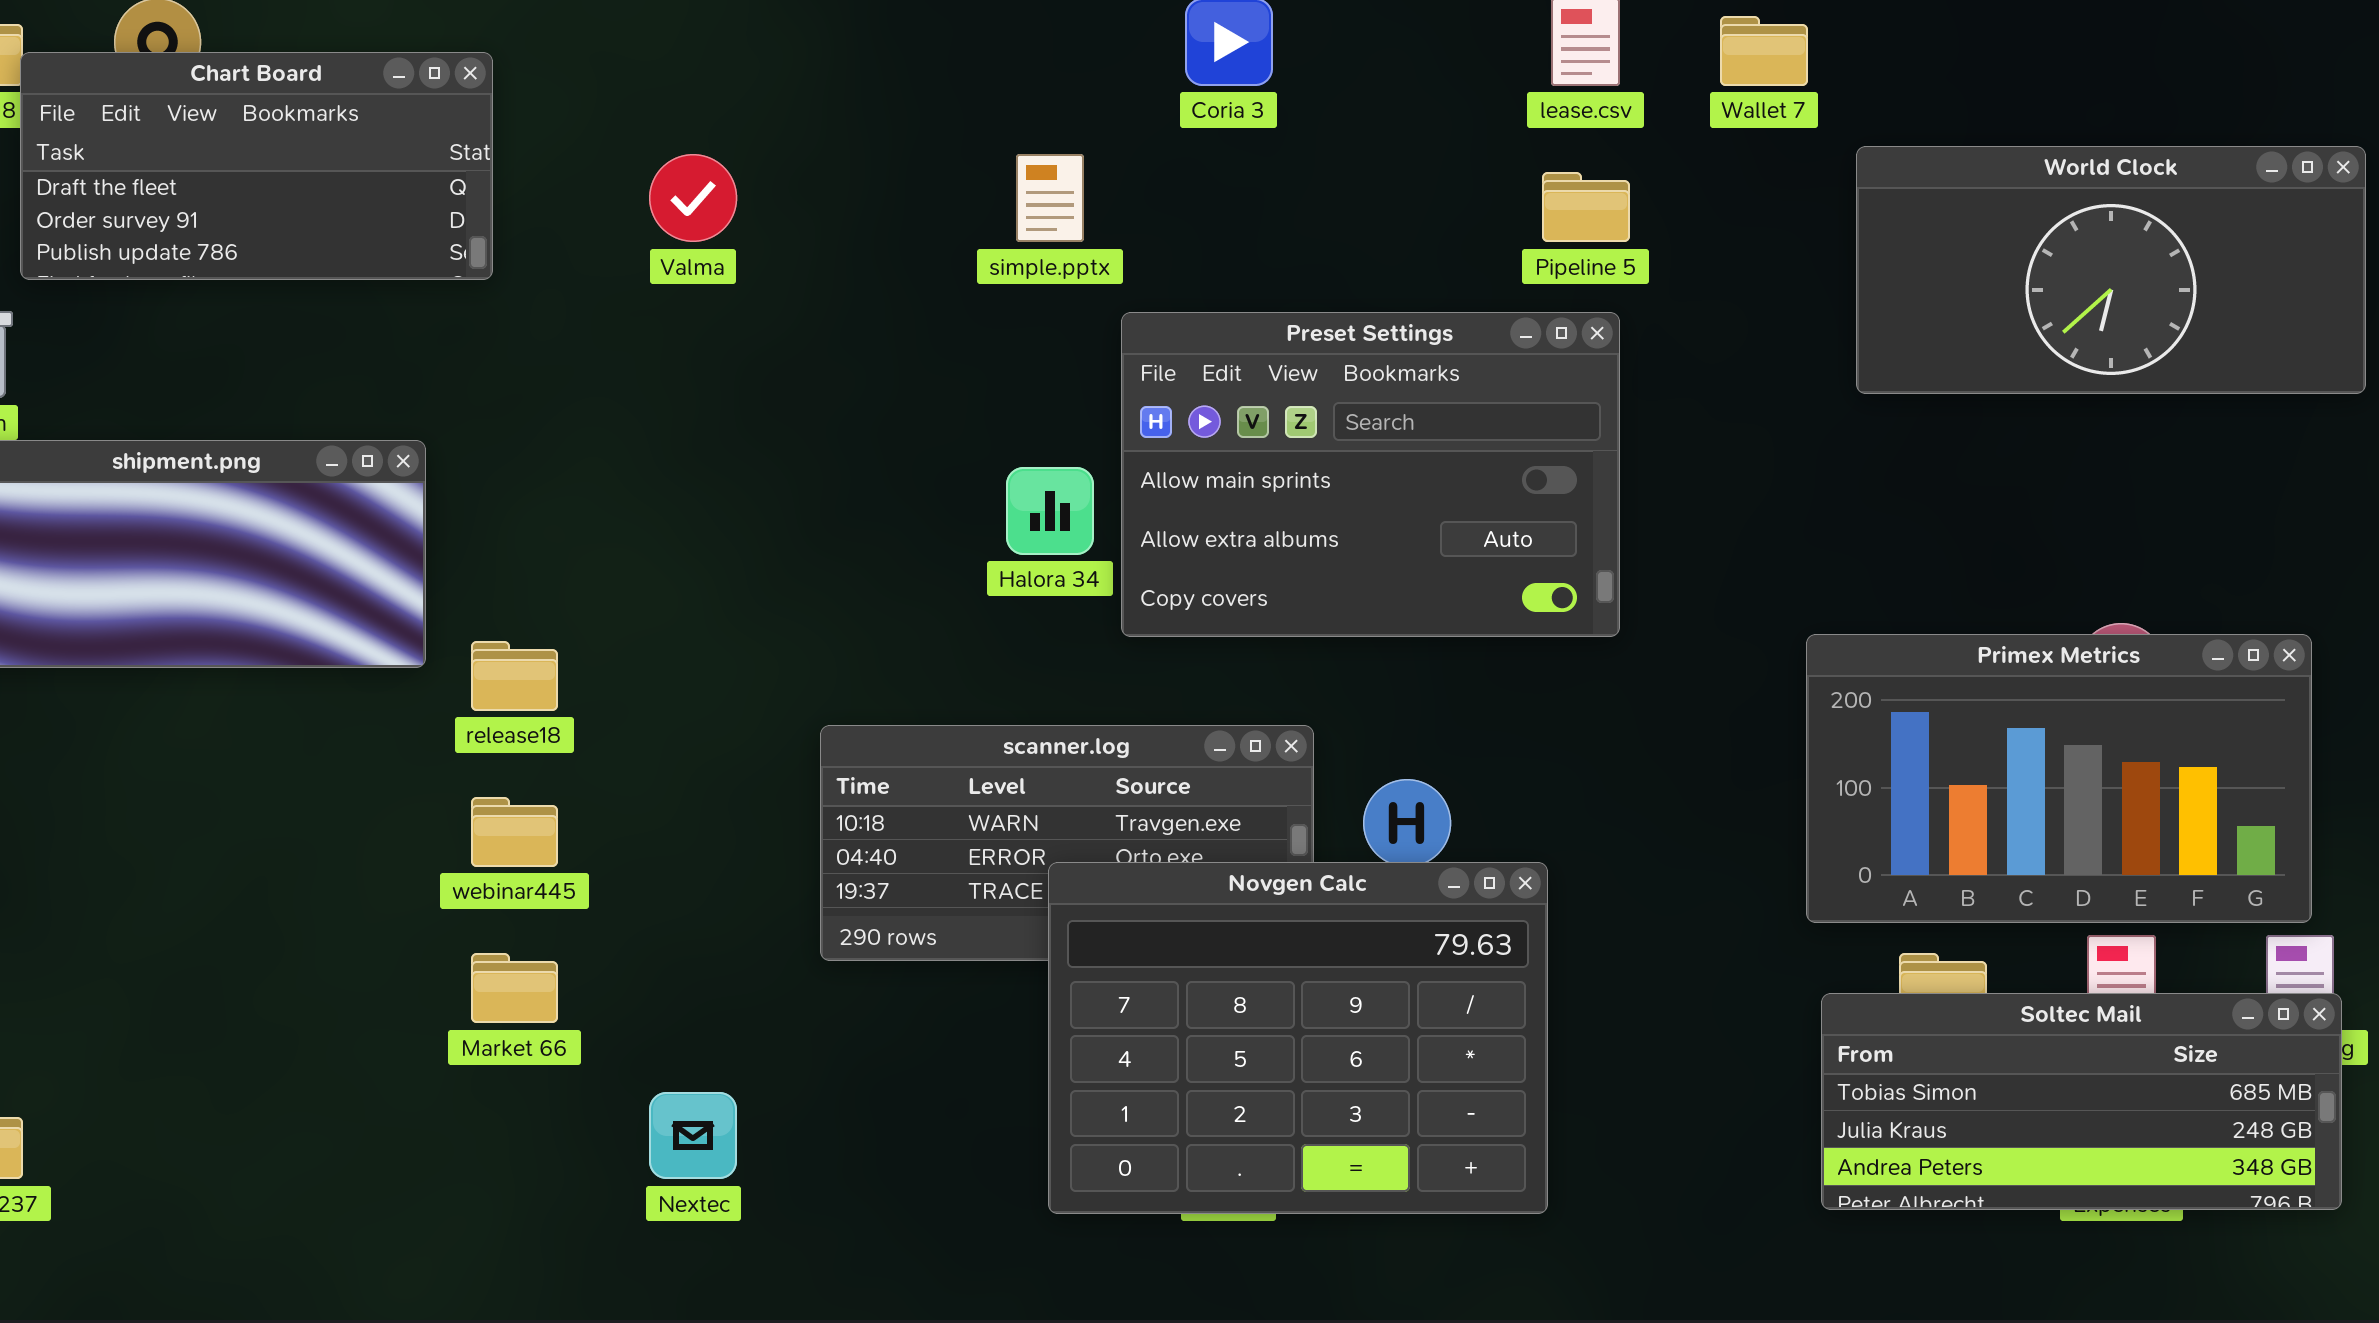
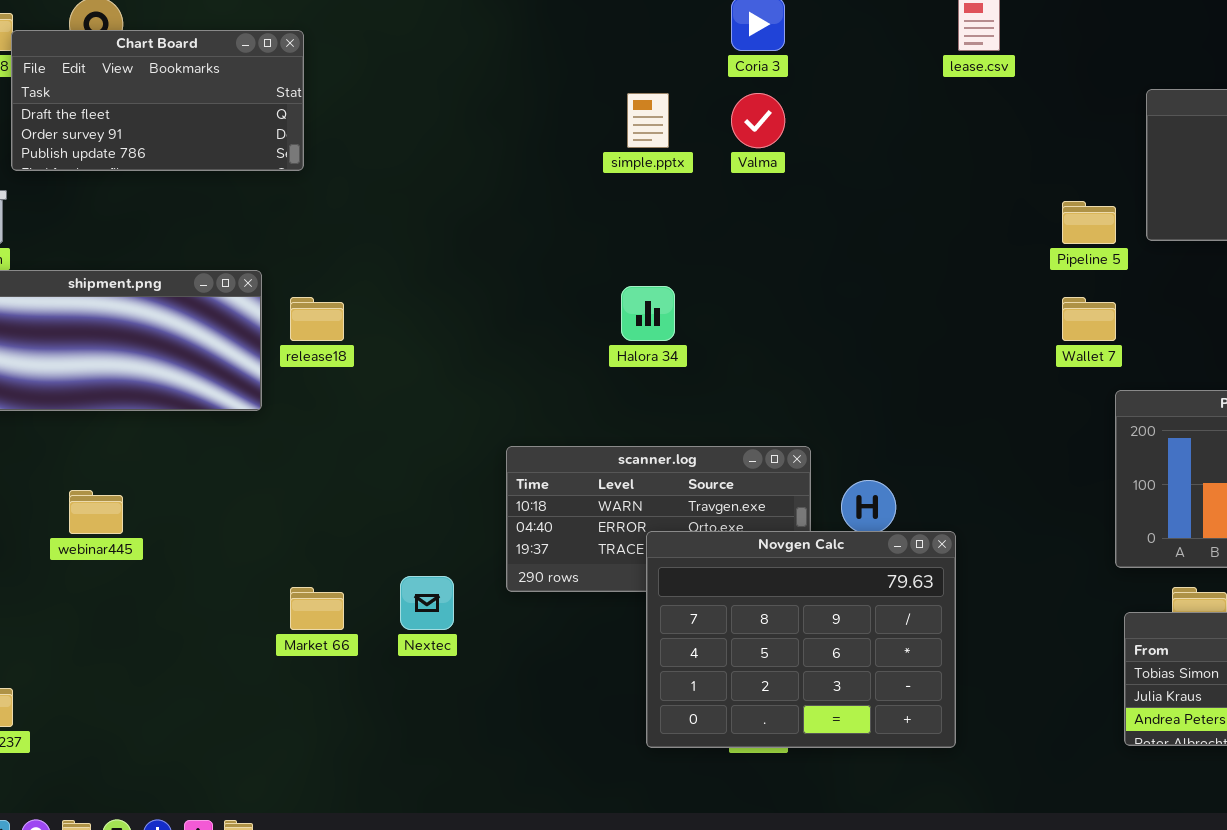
Wallet 7: [1720,16,1808,86] -> [1062,297,1116,341], moved
Valma: [649,154,737,242] -> [731,93,785,148], moved
Pipeline 5: [1542,172,1630,242] -> [1062,201,1116,244], moved
Preset Settings: [1121,312,1620,637] -> none, closed
release18: [471,641,558,711] -> [290,297,344,341], moved
webinar445: [471,797,558,867] -> [69,490,123,534], moved
Nextec: [649,1092,737,1179] -> [400,576,454,630], moved

